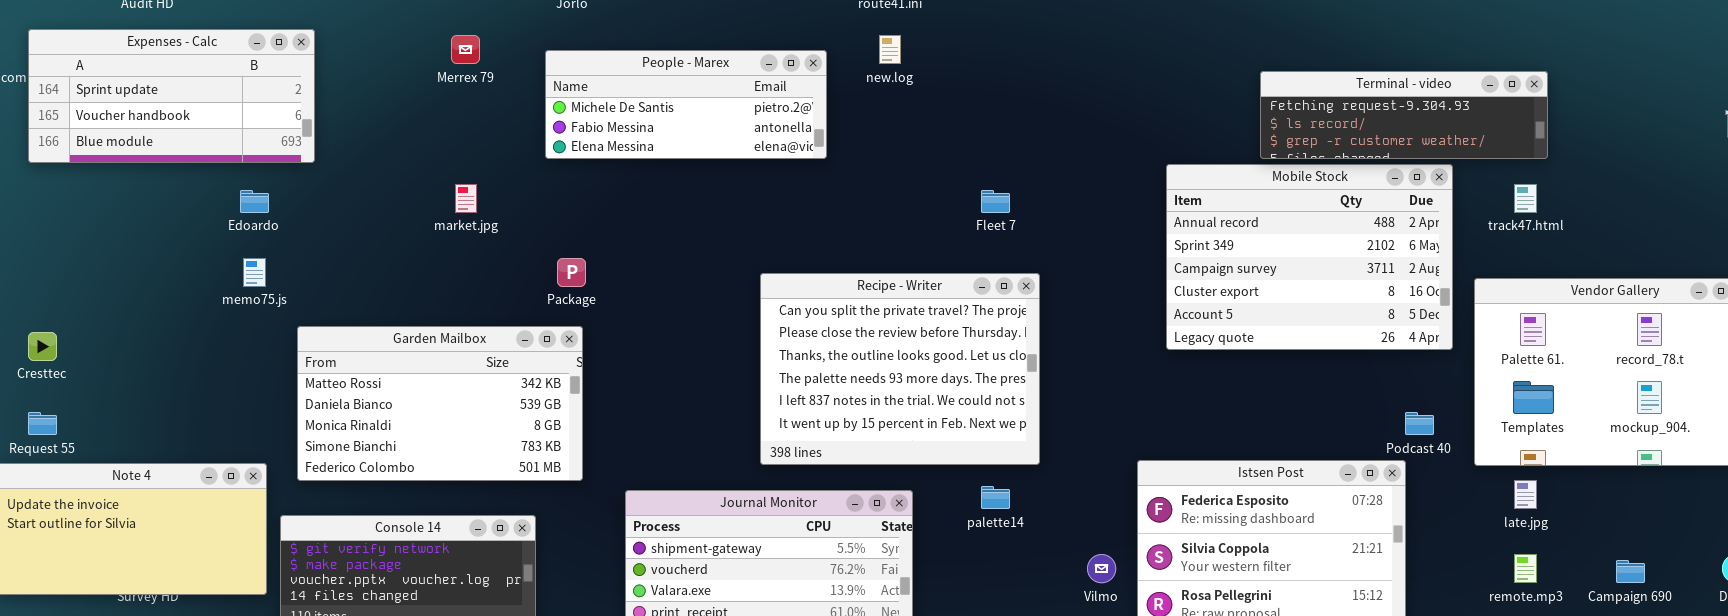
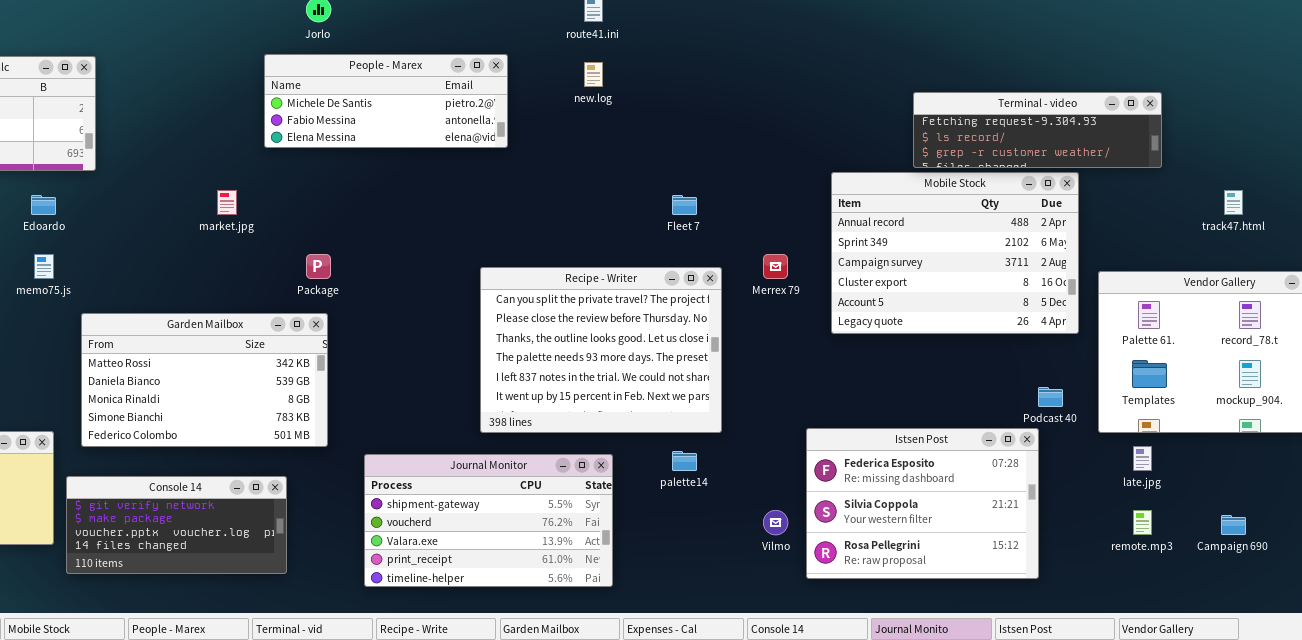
Merrex 79: [451,35,480,64] -> [763,254,788,279], moved
People - Marex: [545,50,827,159] -> [264,54,508,148], moved
track47.html: [1514,184,1537,213] -> [1224,190,1243,215], moved

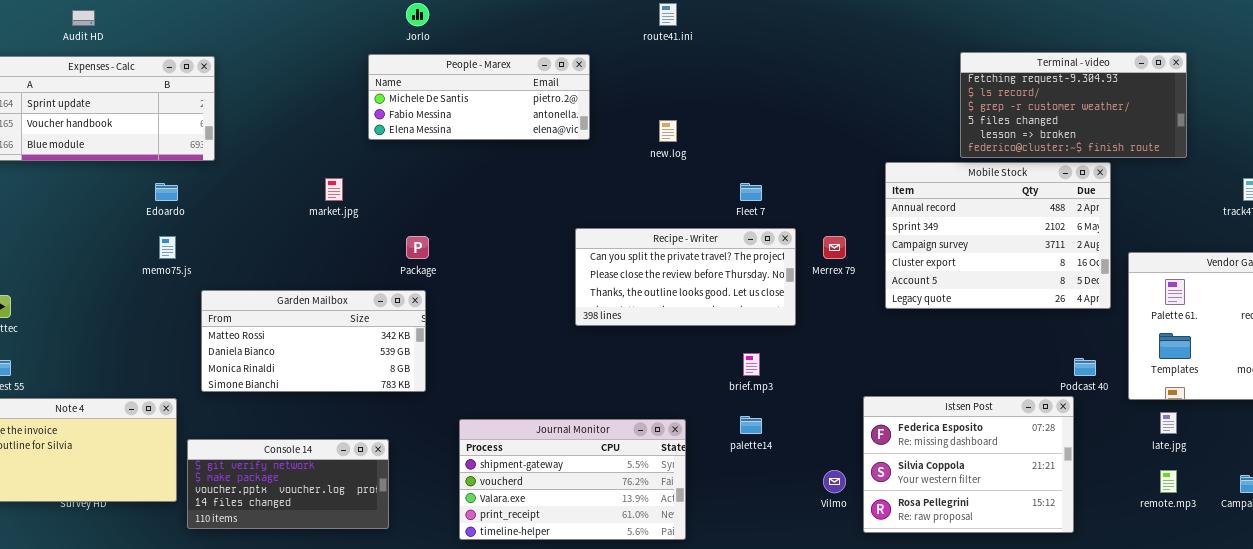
new.log: [584,62,603,87] -> [659,120,677,142], moved
Terminal - video: [913,92,1162,168] -> [960,52,1187,158], resized
Recipe - Writer: [480,267,722,433] -> [575,228,796,326], moved, resized
Garden Mailbox: [81,313,328,447] -> [201,290,426,392], resized

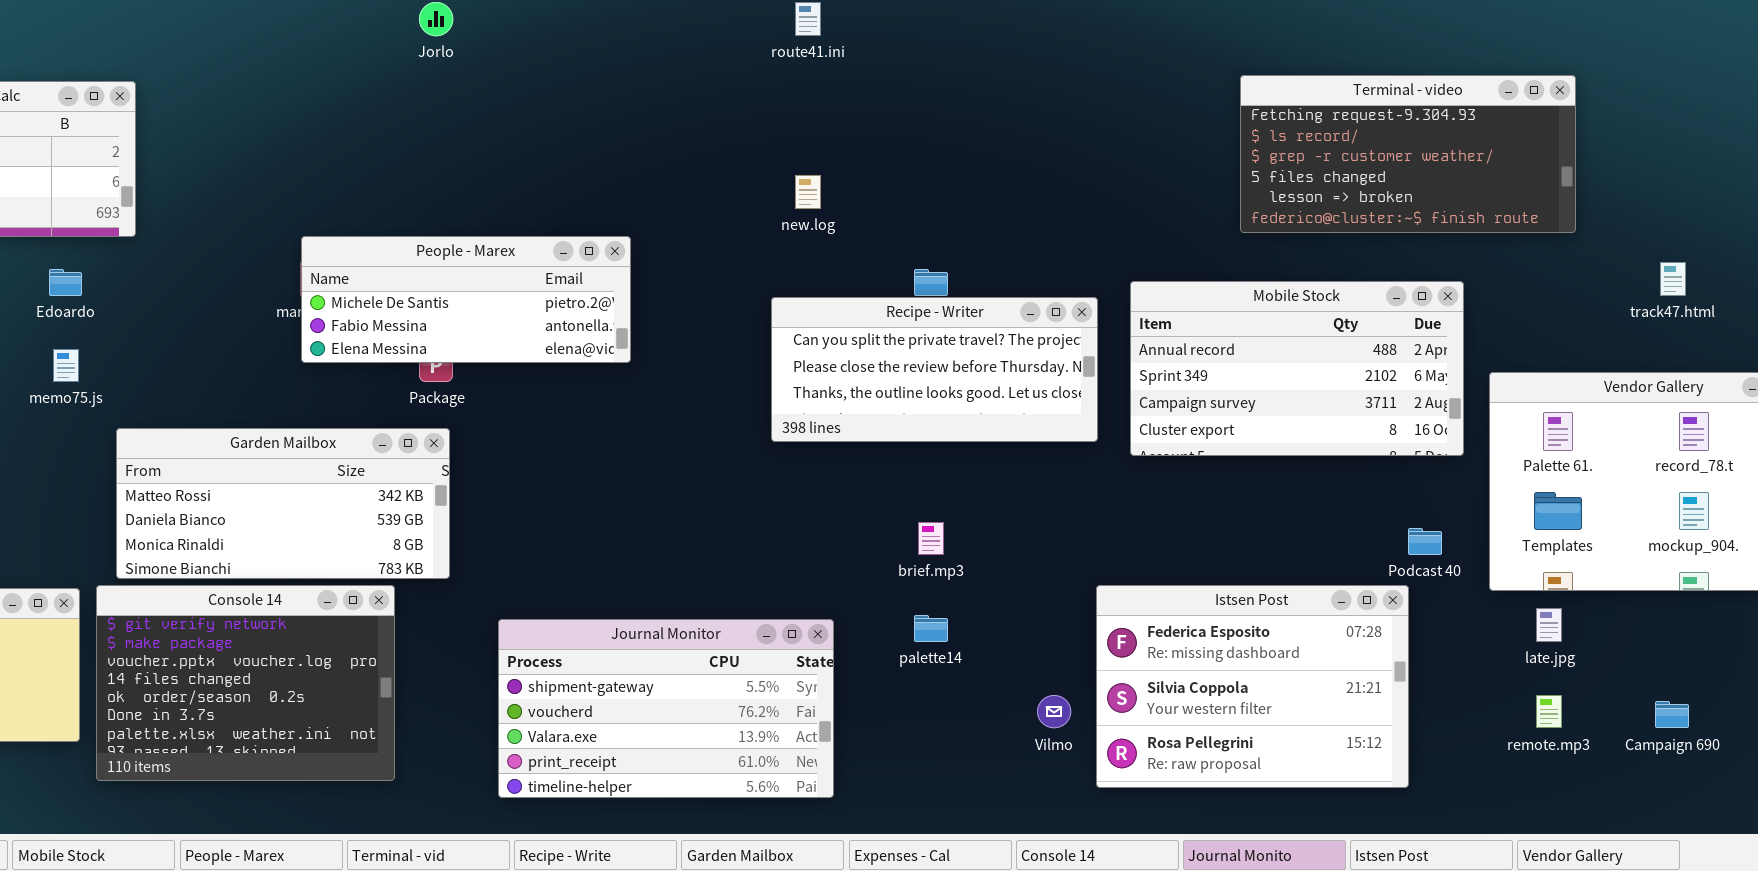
People - Marex: [368,54,590,140] -> [301,236,631,363], moved
Mobile Stock: [885,162,1111,309] -> [1130,281,1464,456], resized
Recipe - Writer: [575,228,796,326] -> [771,297,1098,442], moved
Console 14: [187,439,389,529] -> [96,585,395,781], resized

